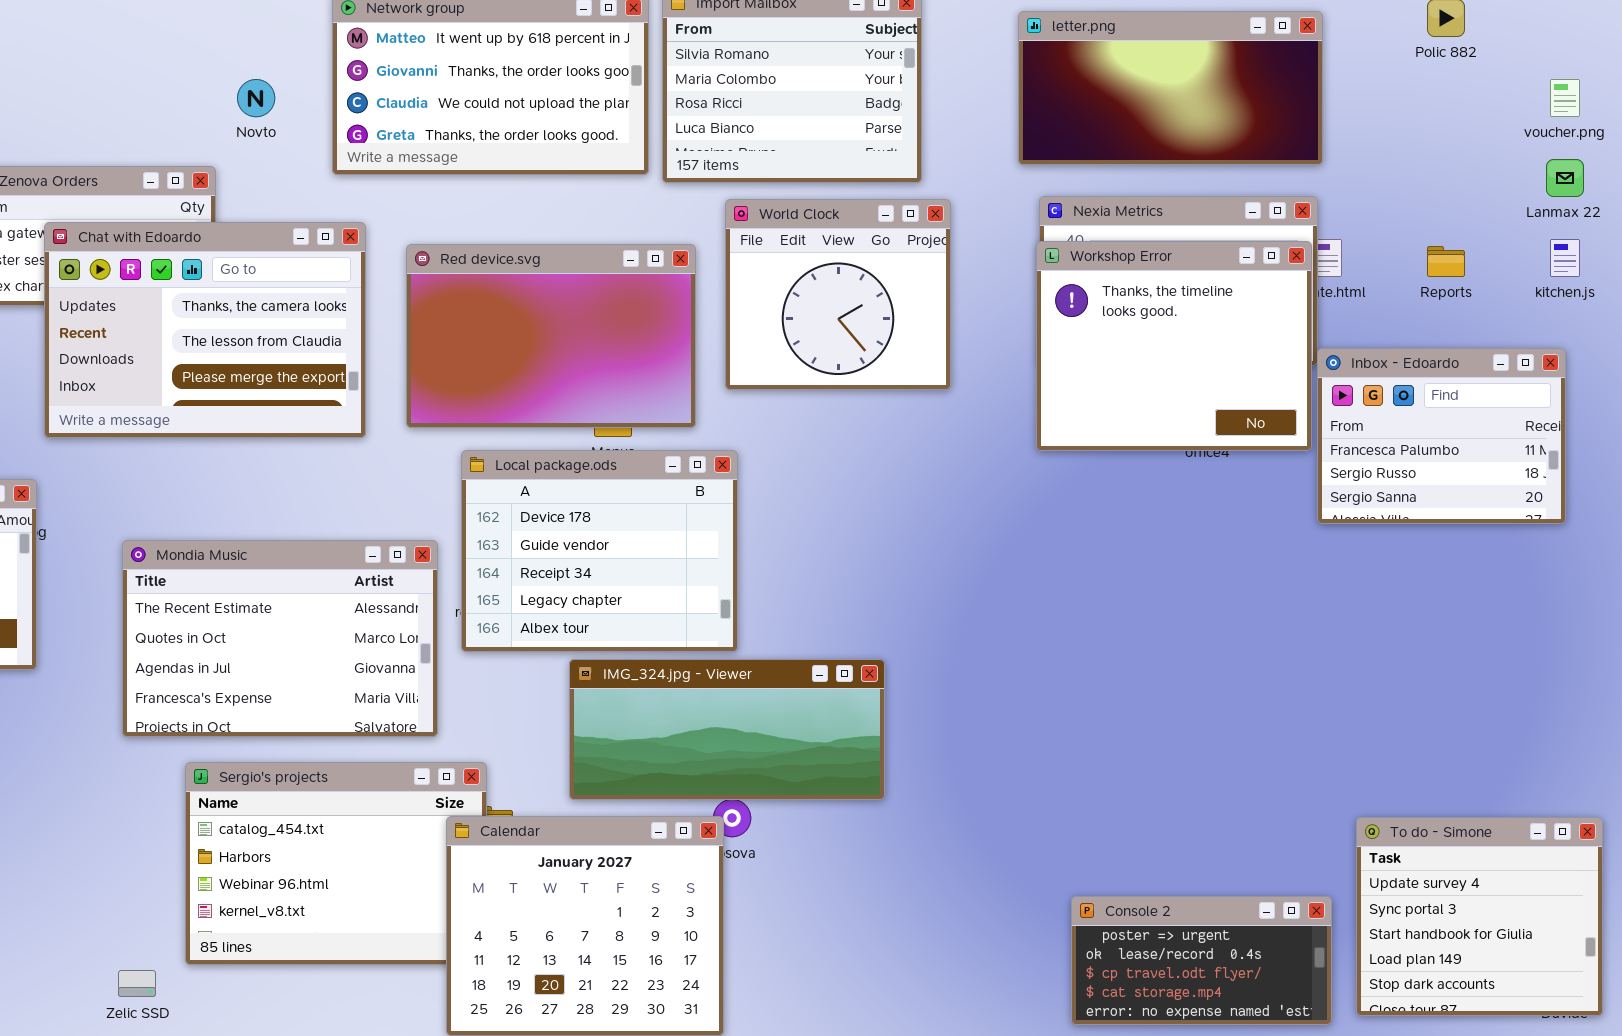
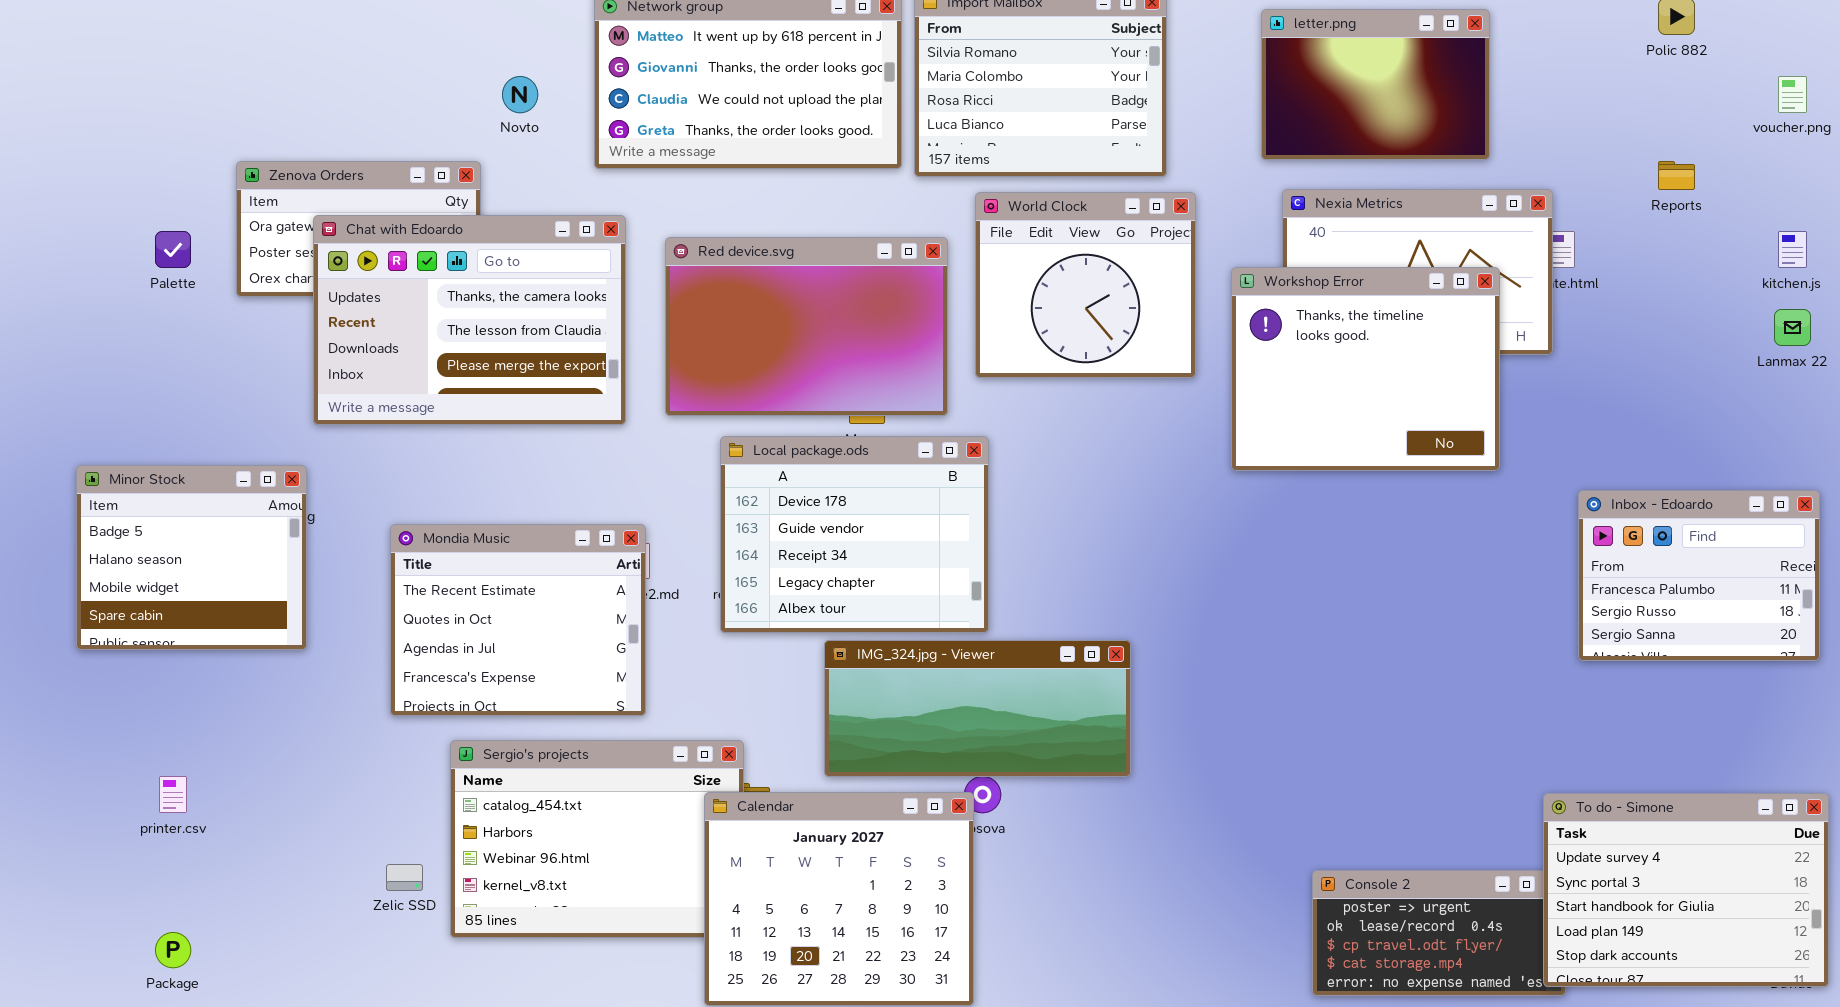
letter.png: [1018,11,1323,165] -> [1261,9,1490,160], resized
Lanmax 22: [1546,159,1584,197] -> [1774,309,1811,346], moved
Workshop Error: [1036,241,1312,451] -> [1231,267,1500,471], moved
Reports: [1427,246,1465,277] -> [1658,161,1695,190], moved
Inbox - Edoardo: [1317,348,1566,524] -> [1578,490,1820,661], moved
Mondia Music: [122,540,438,737] -> [390,524,646,716], resized
To do - Simone: [1356,817,1603,1016] -> [1543,793,1829,987], resized
Zelic SSD: [118,970,156,997] -> [386,864,423,891], moved

